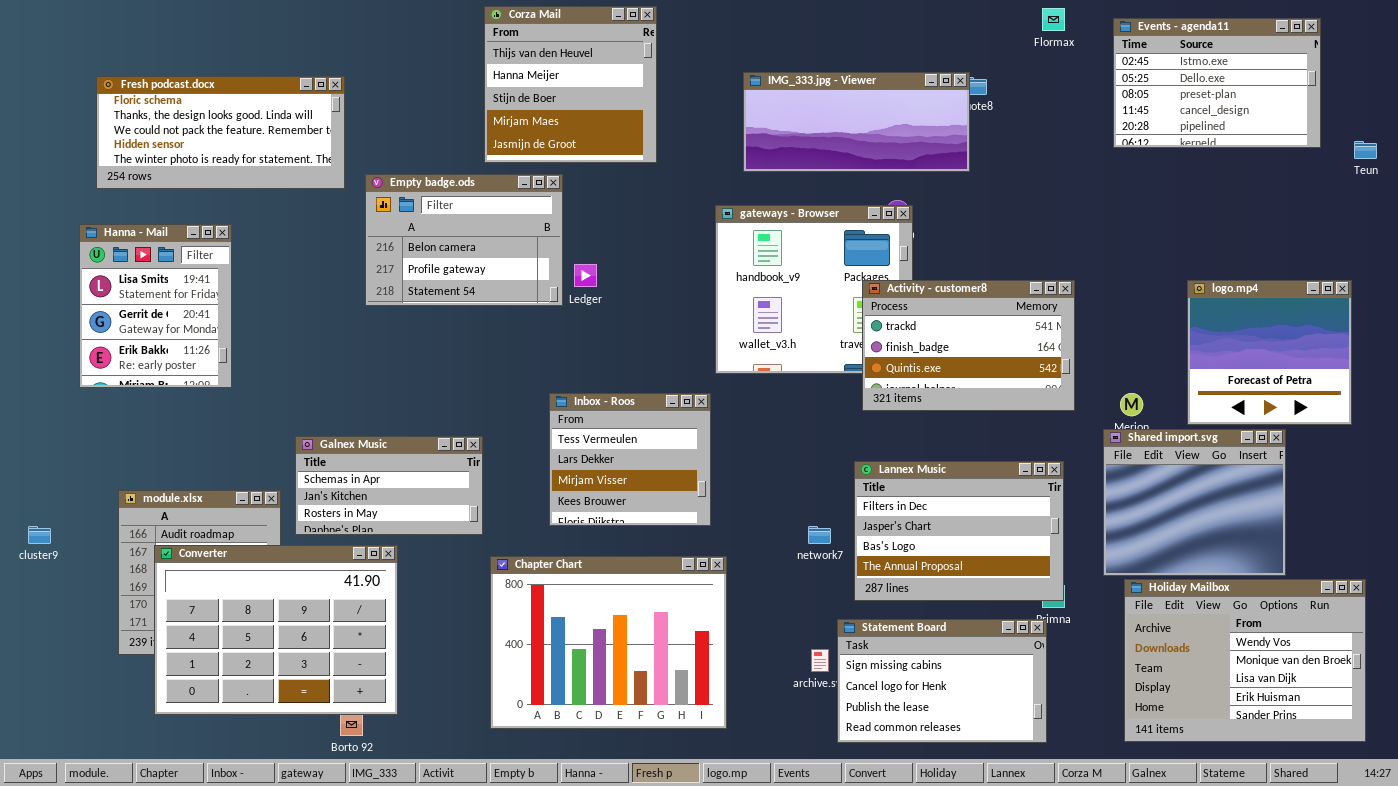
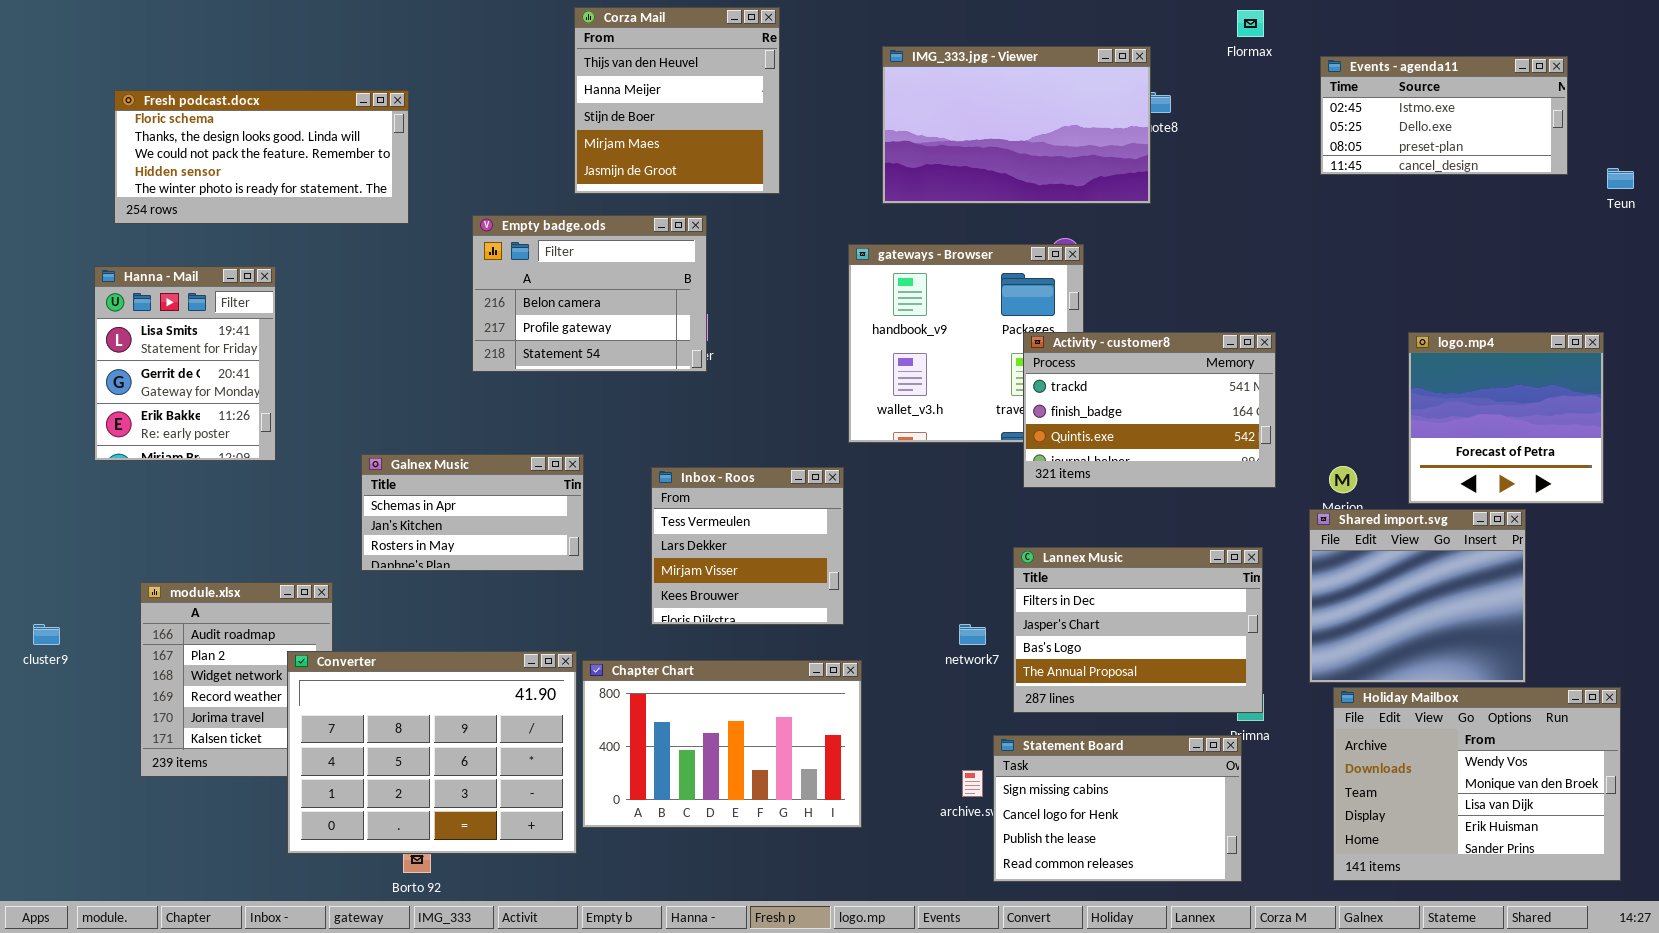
Events - agenda11: [1113,18,1321,148] -> [1320,56,1568,175], resized
IMG_333.jpg - Viewer: [743,72,970,172] -> [882,46,1151,204], resized
Empty badge.ods: [365,174,563,306] -> [472,215,707,372], moved
Galnex Music: [295,436,483,535] -> [361,454,584,571], moved
Converter: [154,545,398,715] -> [287,651,577,854], moved
Chapter Chart: [490,556,727,729] -> [582,660,862,828], resized

